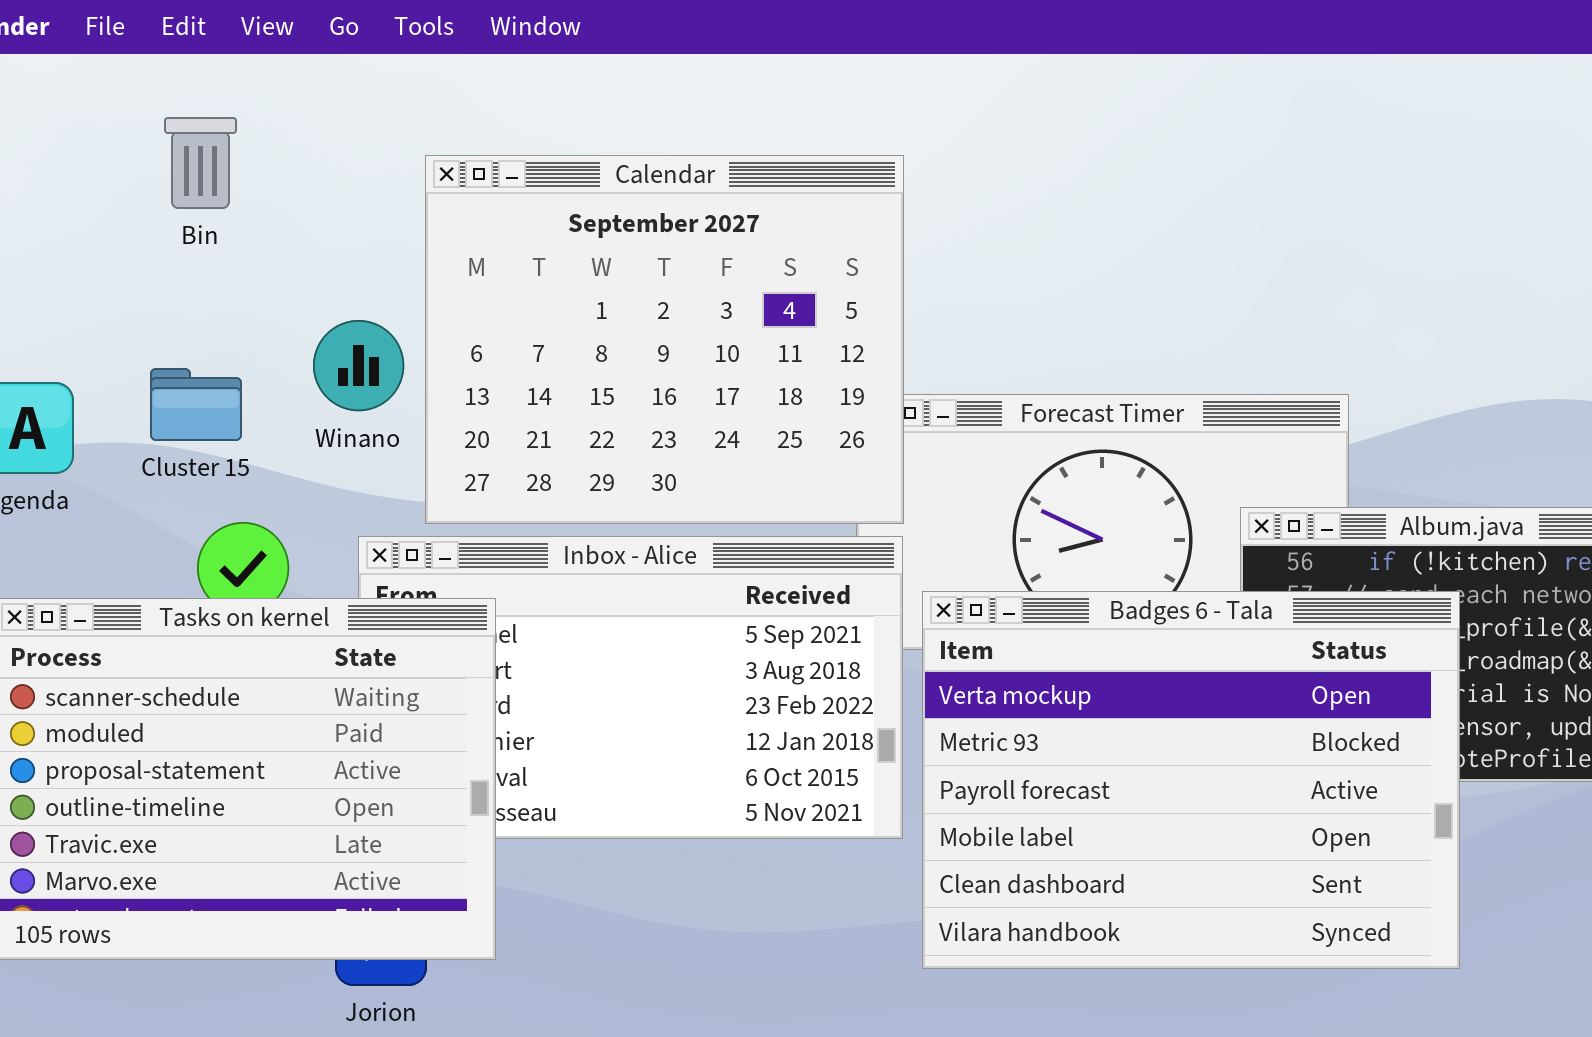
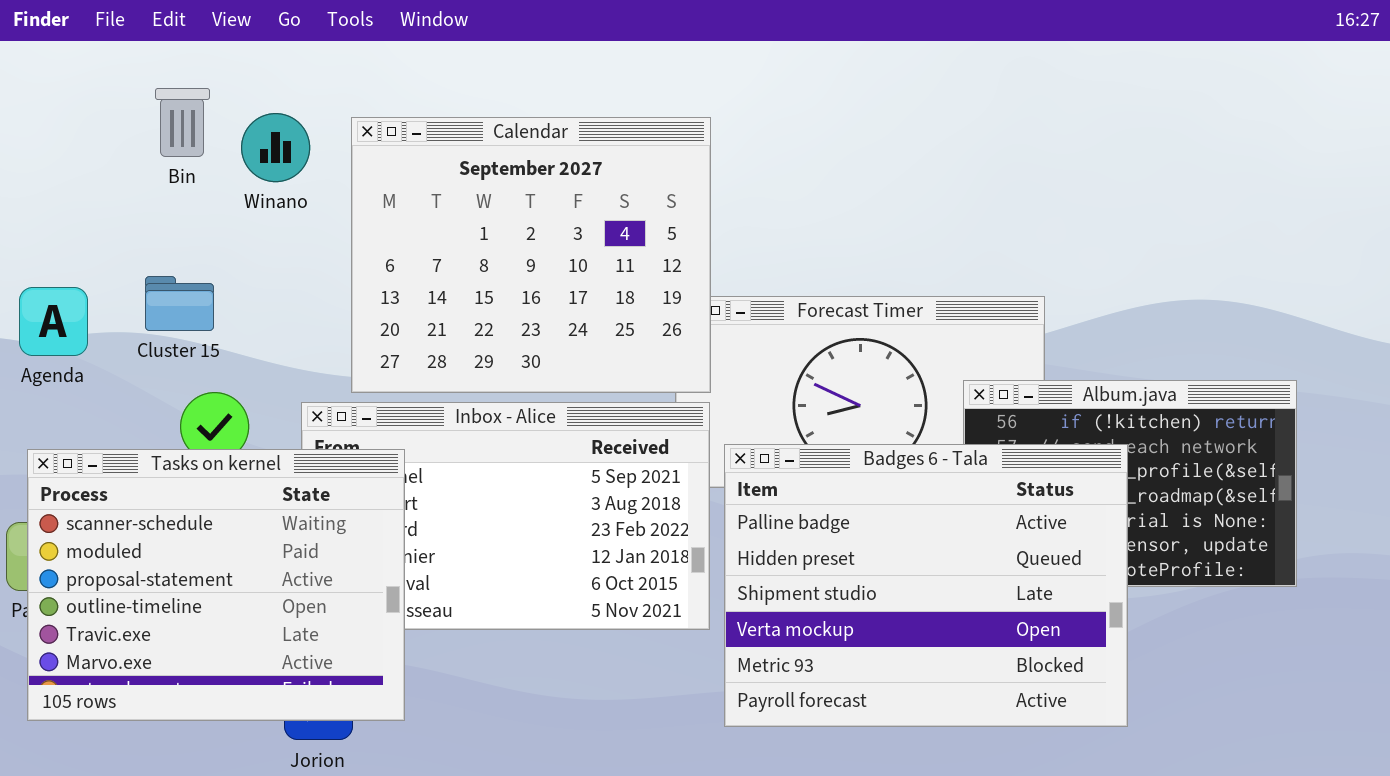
Winano: [313,320,404,411] -> [241,113,310,182], moved
Badges 6 - Tala: [922,591,1460,969] -> [724,444,1128,727], scrolled up 3 rows

